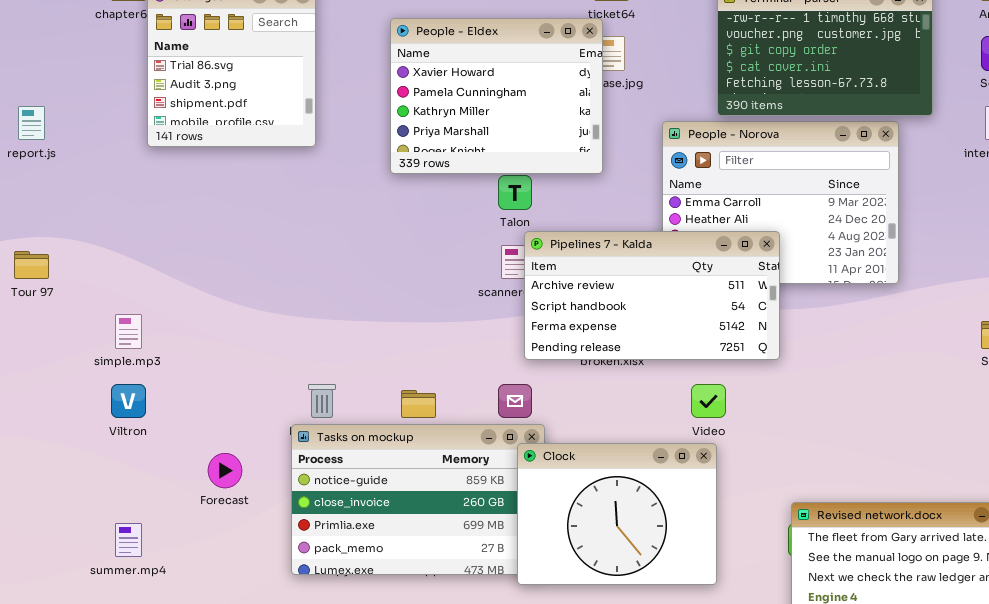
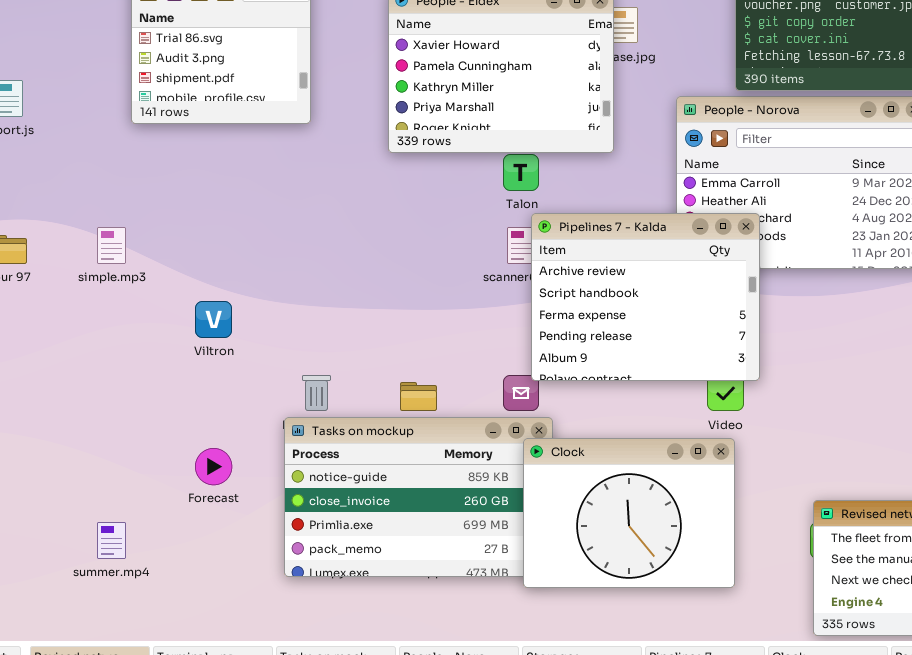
Pipelines 7 - Kalda: [524,231,780,360] -> [531,213,760,381], resized
simple.mp3: [115,314,142,349] -> [97,227,126,264], moved
Viltron: [111,384,146,418] -> [195,301,232,338], moved

